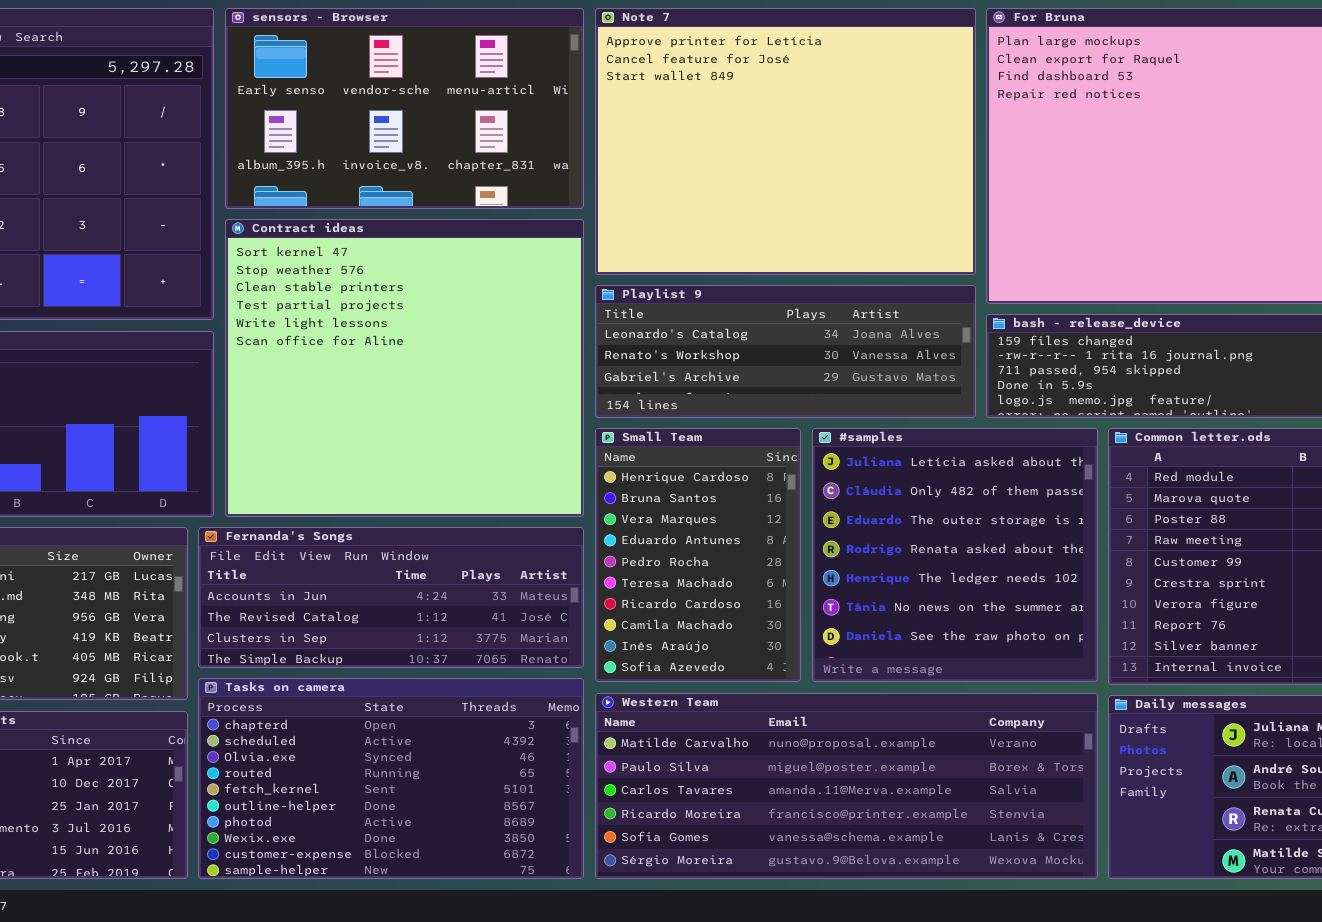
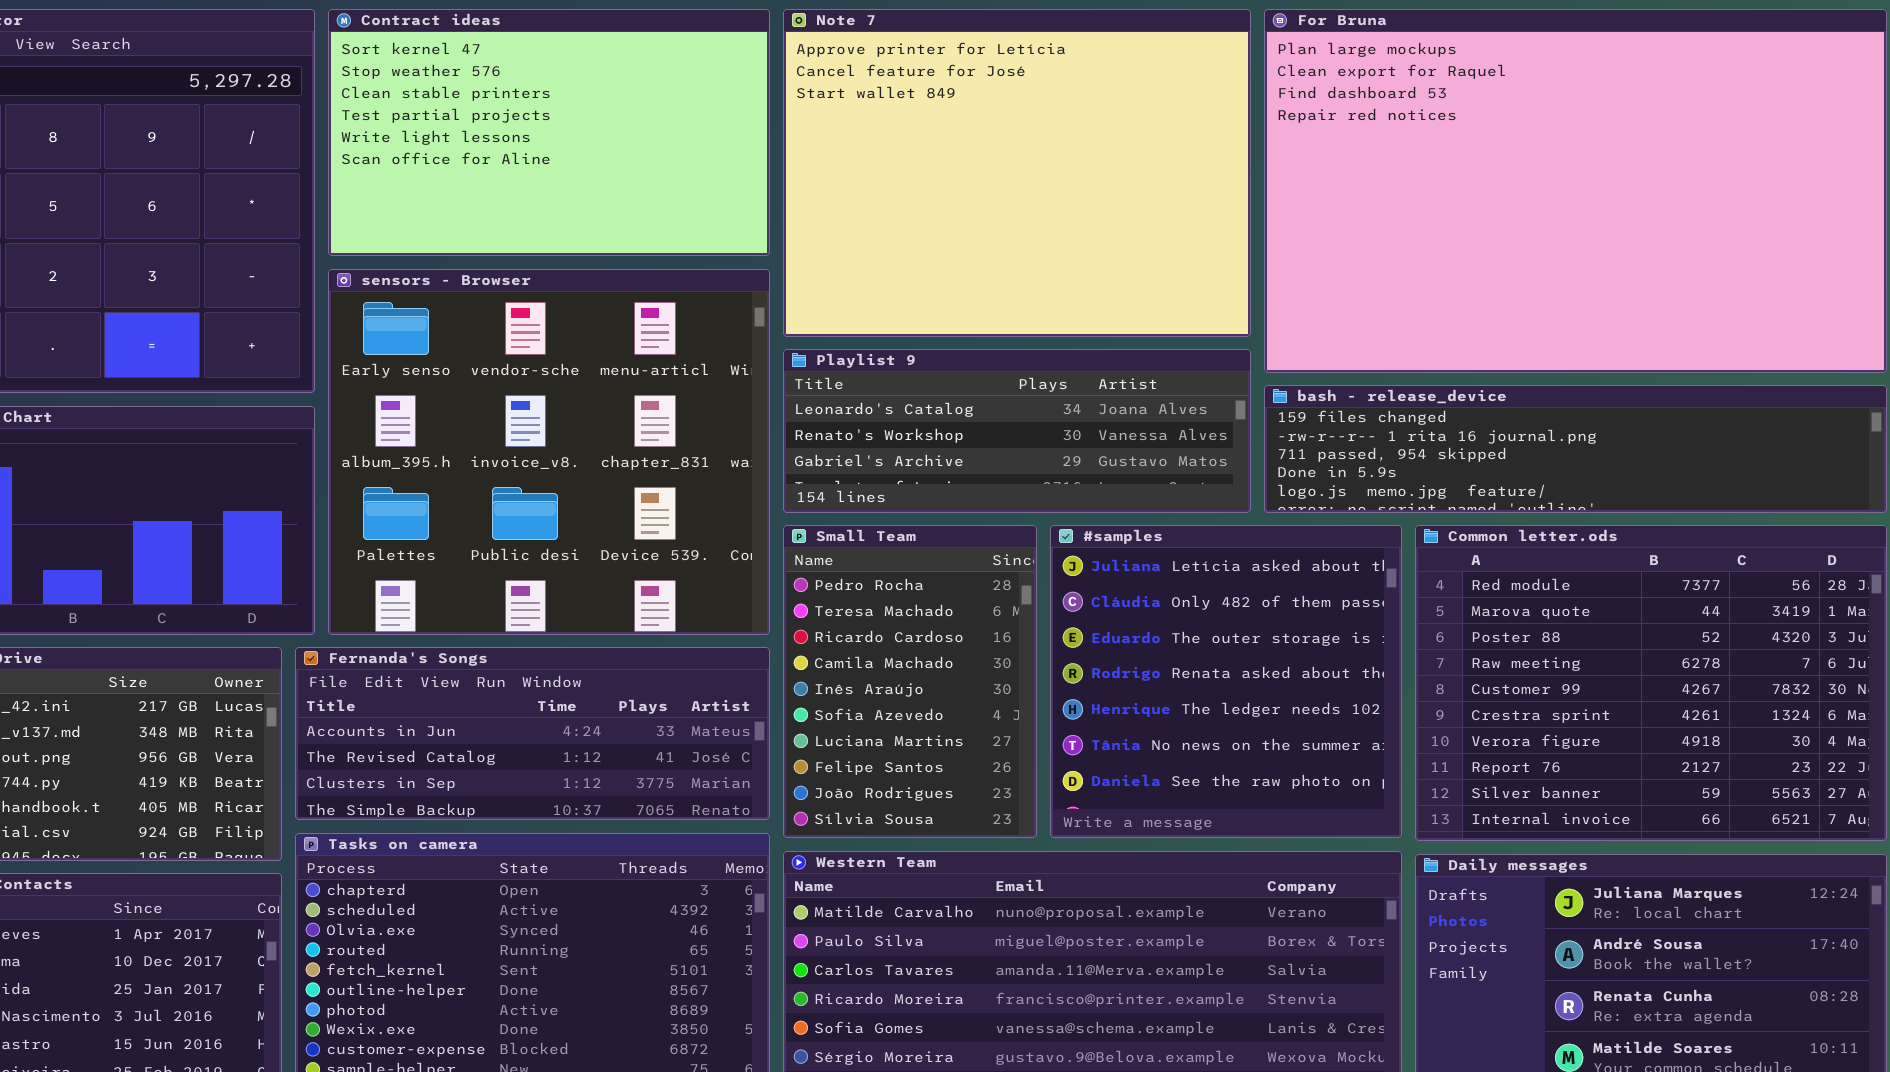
sensors - Browser: [225,8,584,209] -> [328,269,770,635], moved, resized
Contract ideas: [225,219,584,517] -> [328,9,770,256], moved, resized
Small Team: [595,428,801,682] -> [783,525,1037,838], scrolled down 4 rows

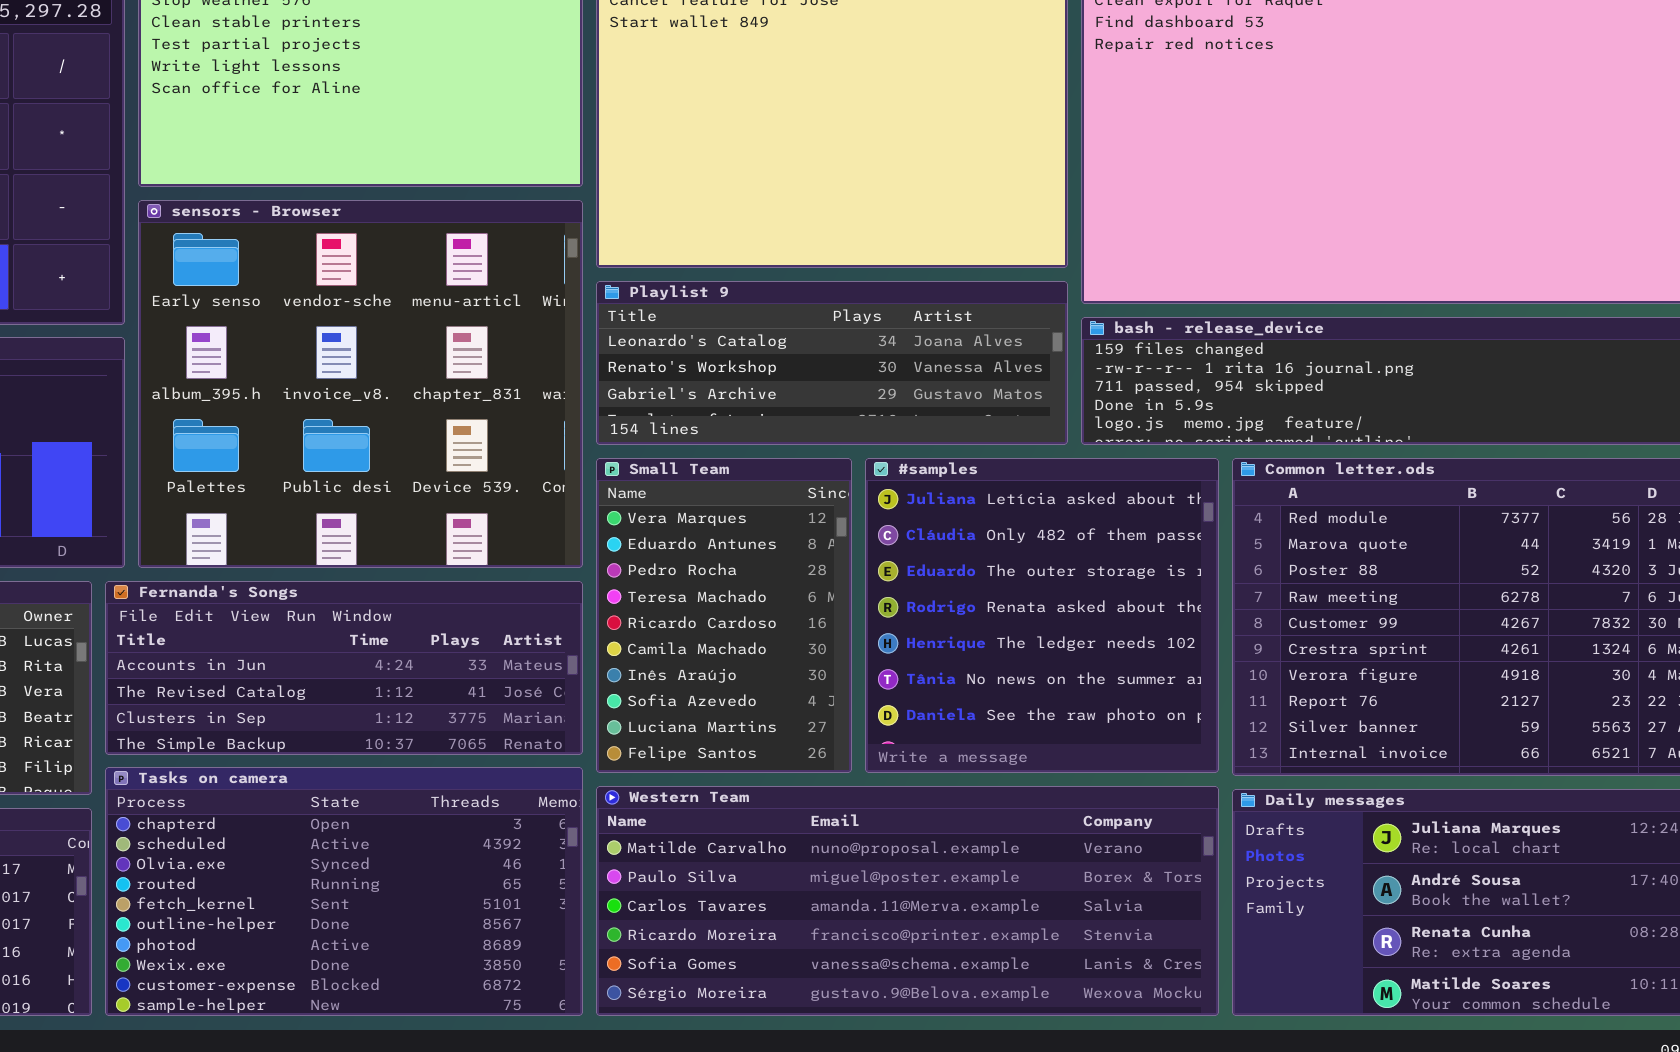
Small Team: [783,525,1037,838] -> [596,458,852,773], scrolled up 2 rows

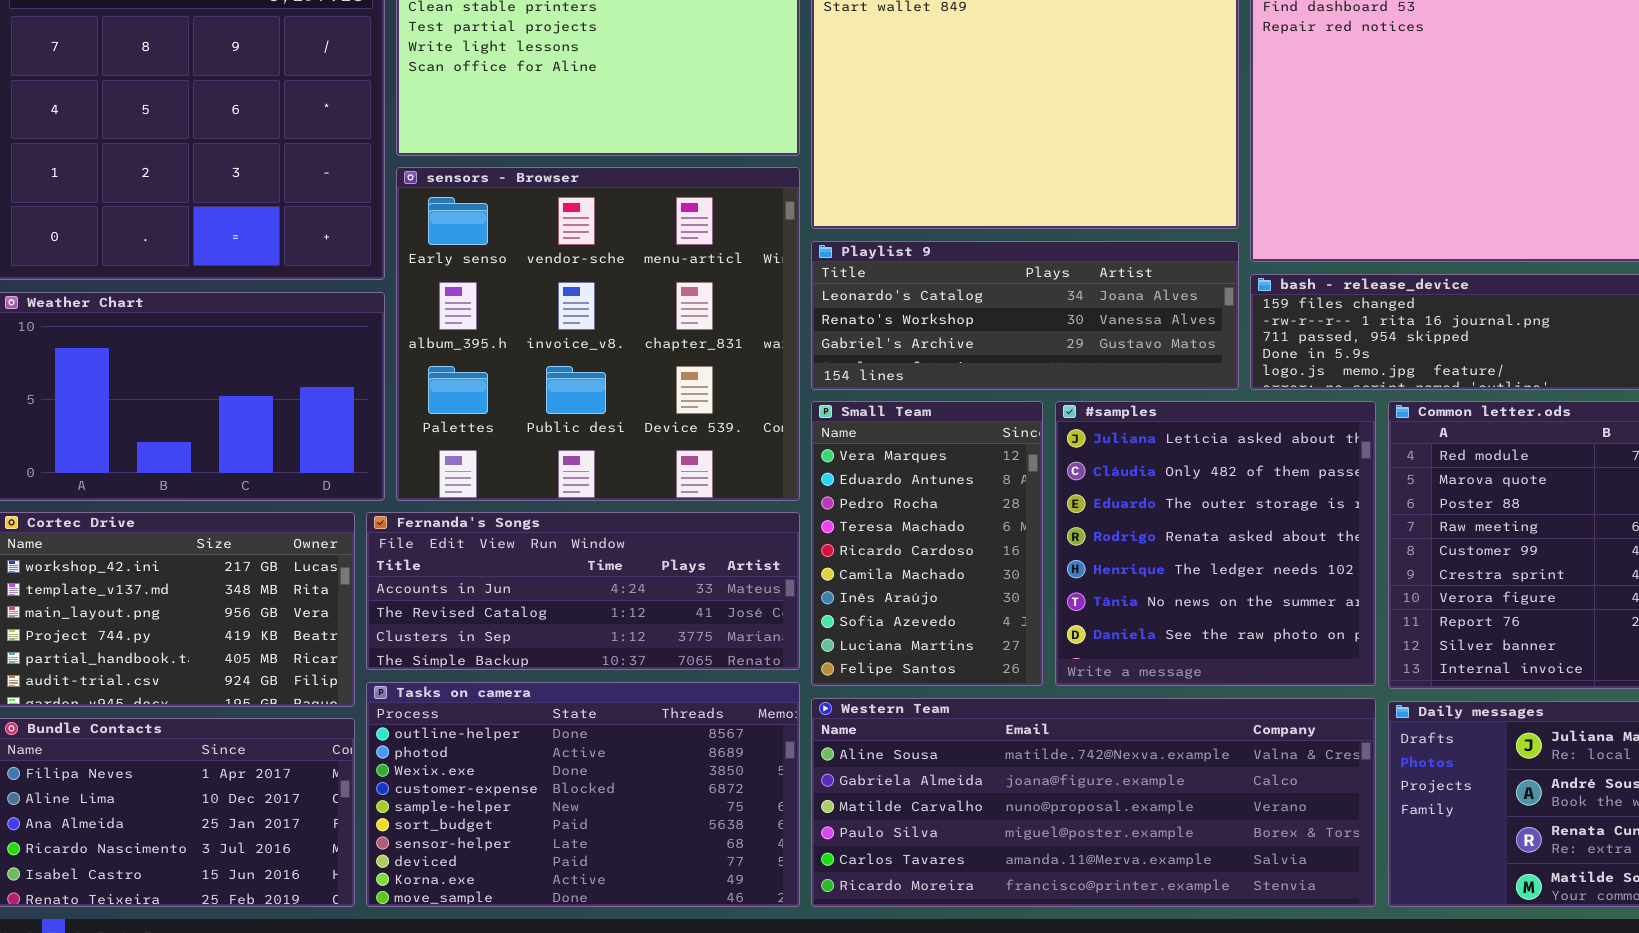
Tasks on camera: [105,767,583,1016] -> [366,682,800,907], scrolled down 5 rows
Western Team: [596,786,1219,1016] -> [811,698,1376,907], scrolled up 2 rows

